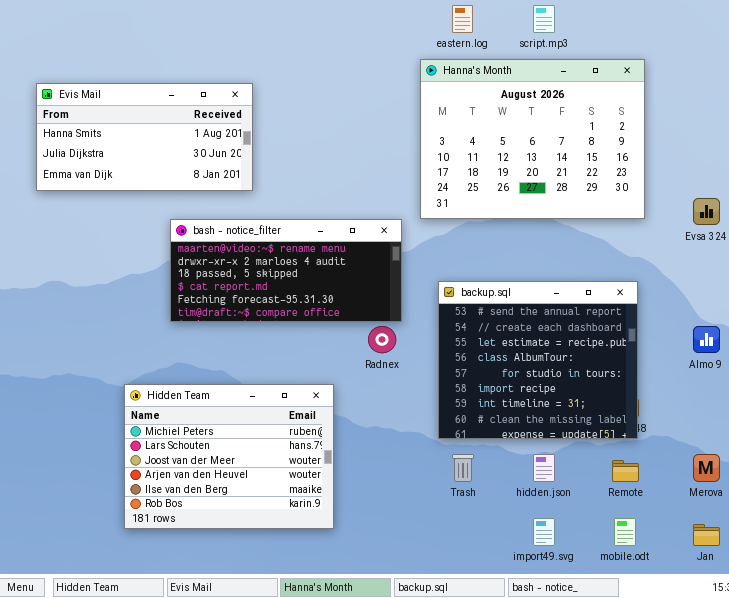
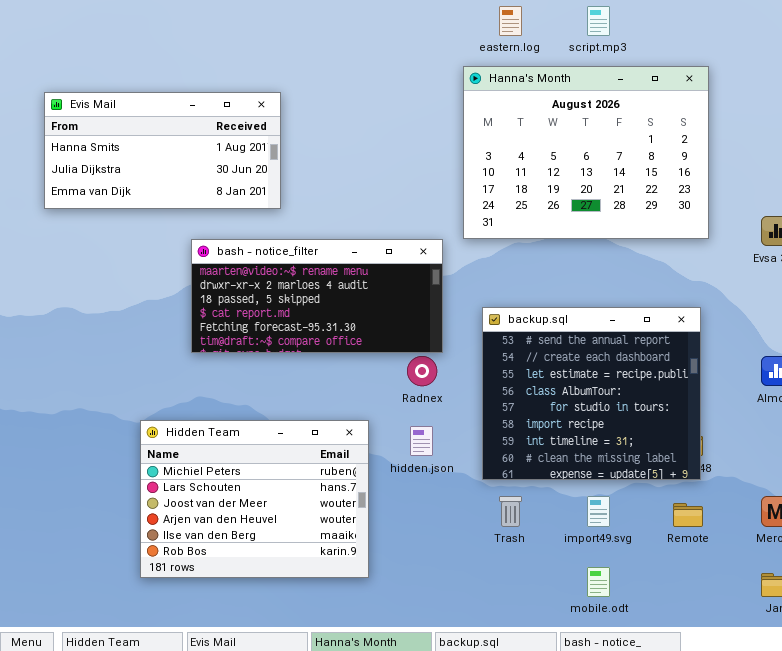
hidden.json: [533,454,555,482] -> [410,426,433,456], moved
import49.svg: [533,518,555,546] -> [587,496,610,527], moved
mobile.odt: [614,518,636,546] -> [587,567,610,597], moved

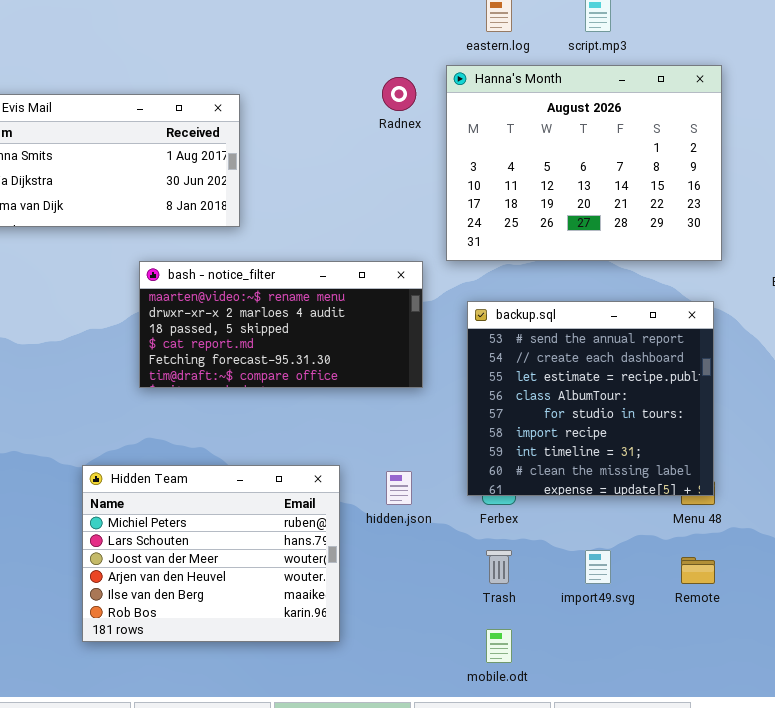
backup.sql: [482,307,701,480] -> [467,301,714,496], moved
Radnex: [407,356,437,386] -> [382,77,416,111], moved
mobile.odt: [587,567,610,597] -> [486,629,512,663], moved

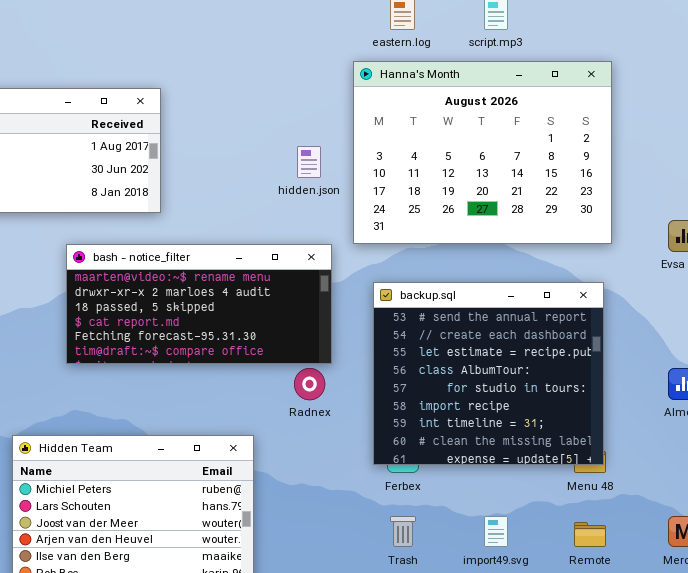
Radnex: [382,77,416,111] -> [294,368,325,400], moved
hidden.json: [386,471,412,505] -> [297,146,321,178], moved

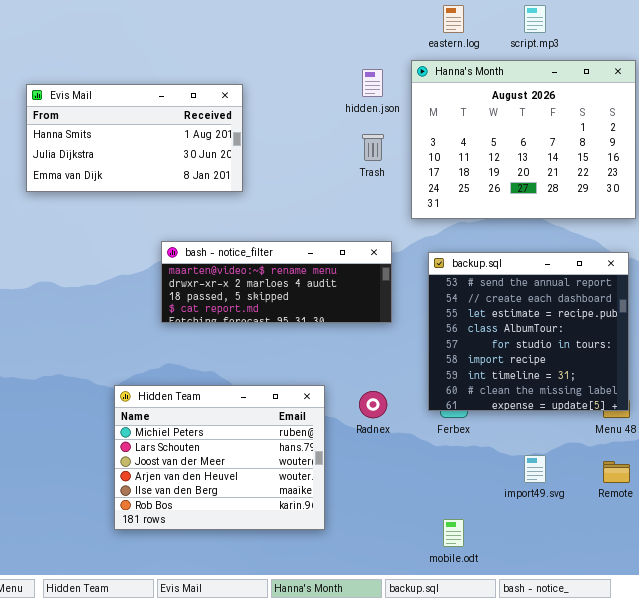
hidden.json: [297,146,321,178] -> [362,69,383,97], moved
bash - notice_filter: [66,244,332,364] -> [161,241,392,323], resized
Radnex: [294,368,325,400] -> [359,391,387,418], moved
Trash: [390,516,416,547] -> [362,134,384,161], moved

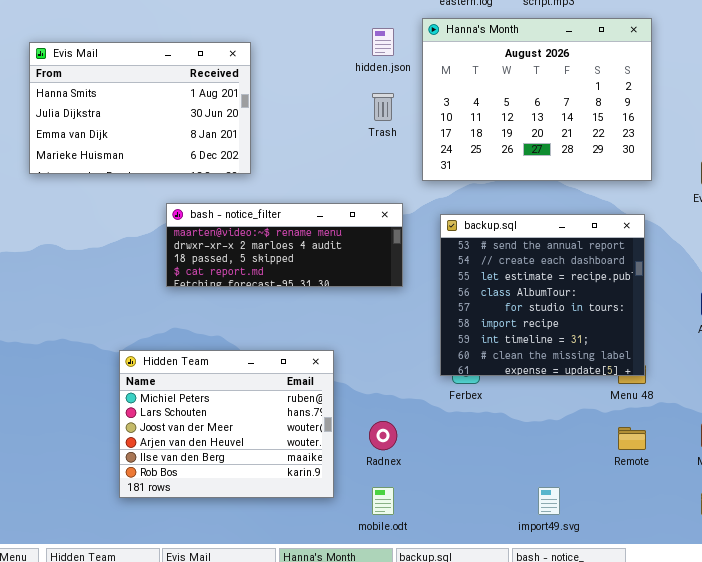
Evis Mail: [26,84,243,192] -> [29,42,251,174], resized
Radnex: [359,391,387,418] -> [369,421,397,450], moved
import49.svg: [524,455,546,483] -> [538,487,560,515], moved
mobile.odt: [443,519,464,547] -> [372,487,394,515], moved

